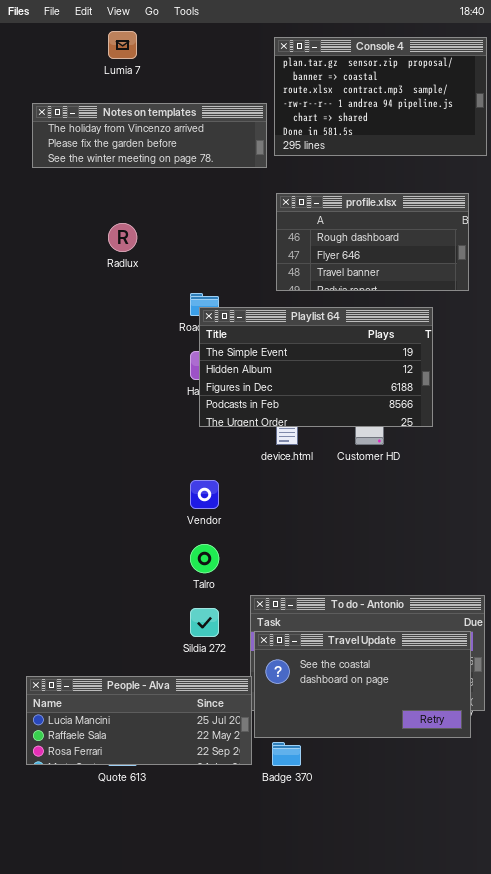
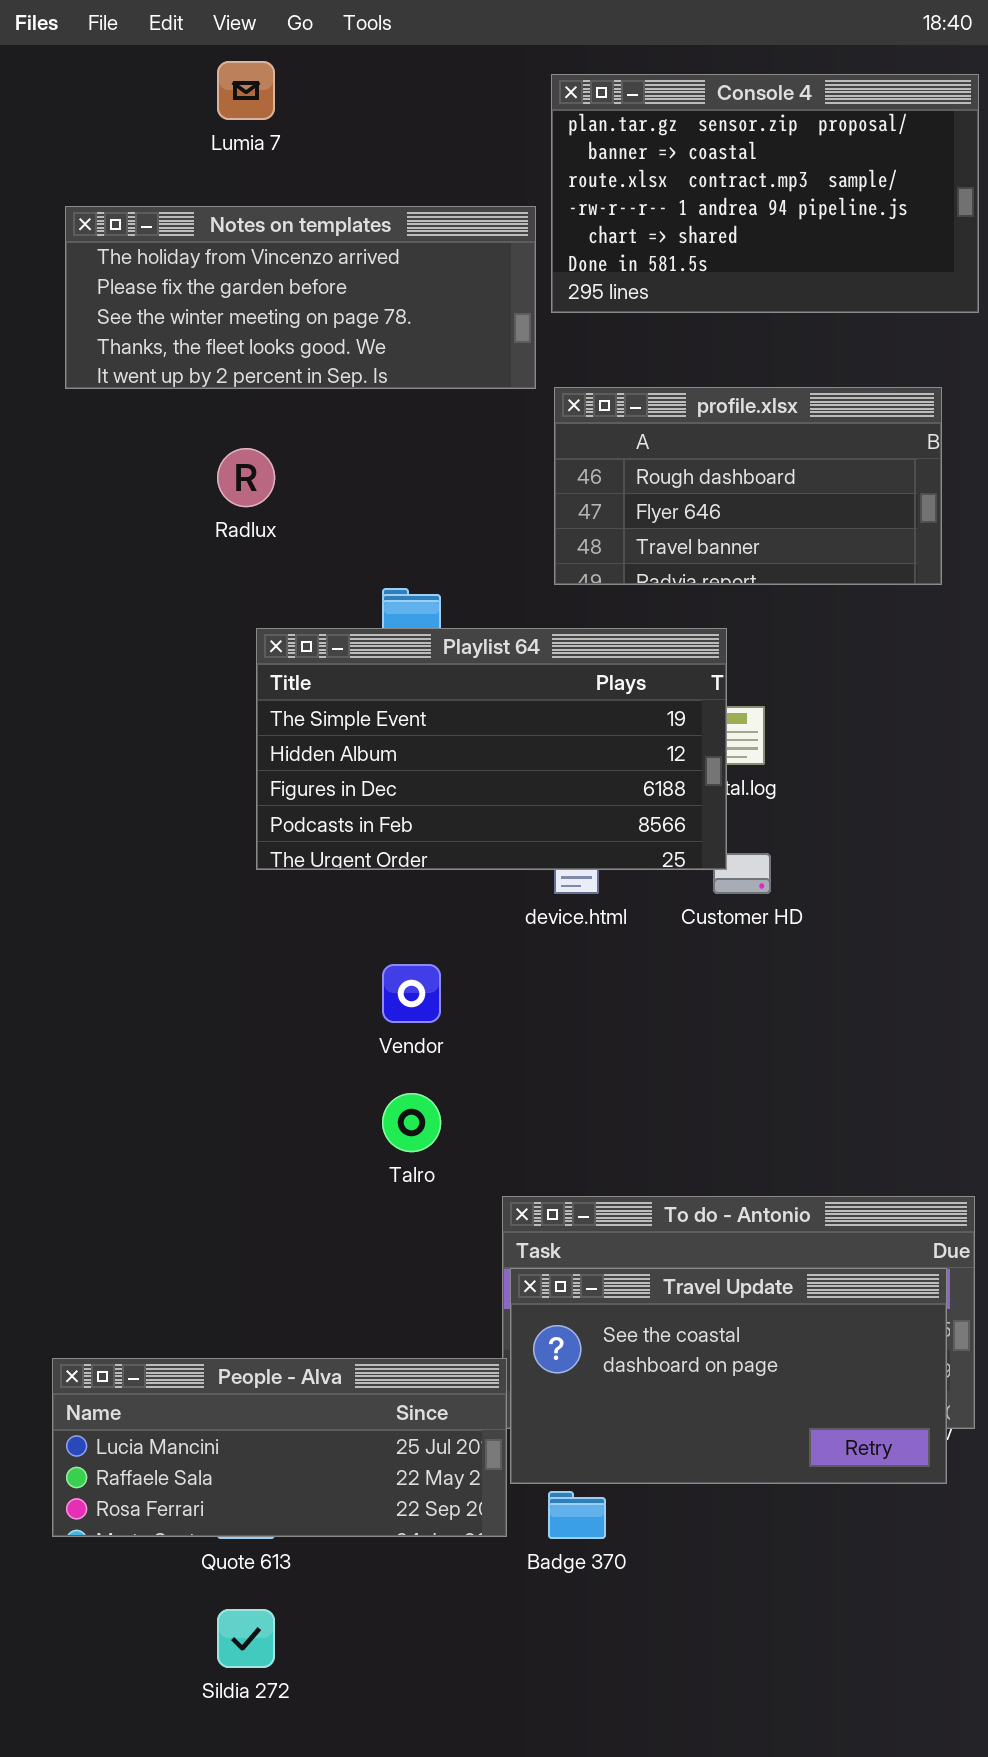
Notes on templates: [32,103,267,168] -> [65,206,536,389], resized
Playlist 64: [199,307,433,427] -> [256,628,727,870], moved
Sildia 272: [190,608,219,637] -> [217,1609,275,1668], moved

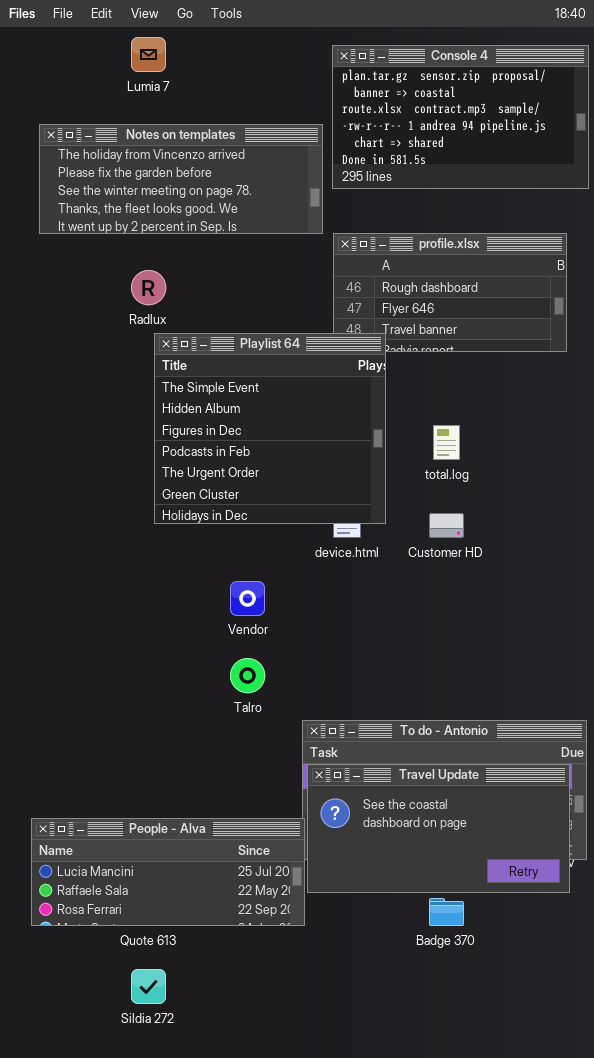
Playlist 64: [256,628,727,870] -> [154,333,386,524], resized
Badge 370: [548,1491,606,1539] -> [429,898,464,926], moved

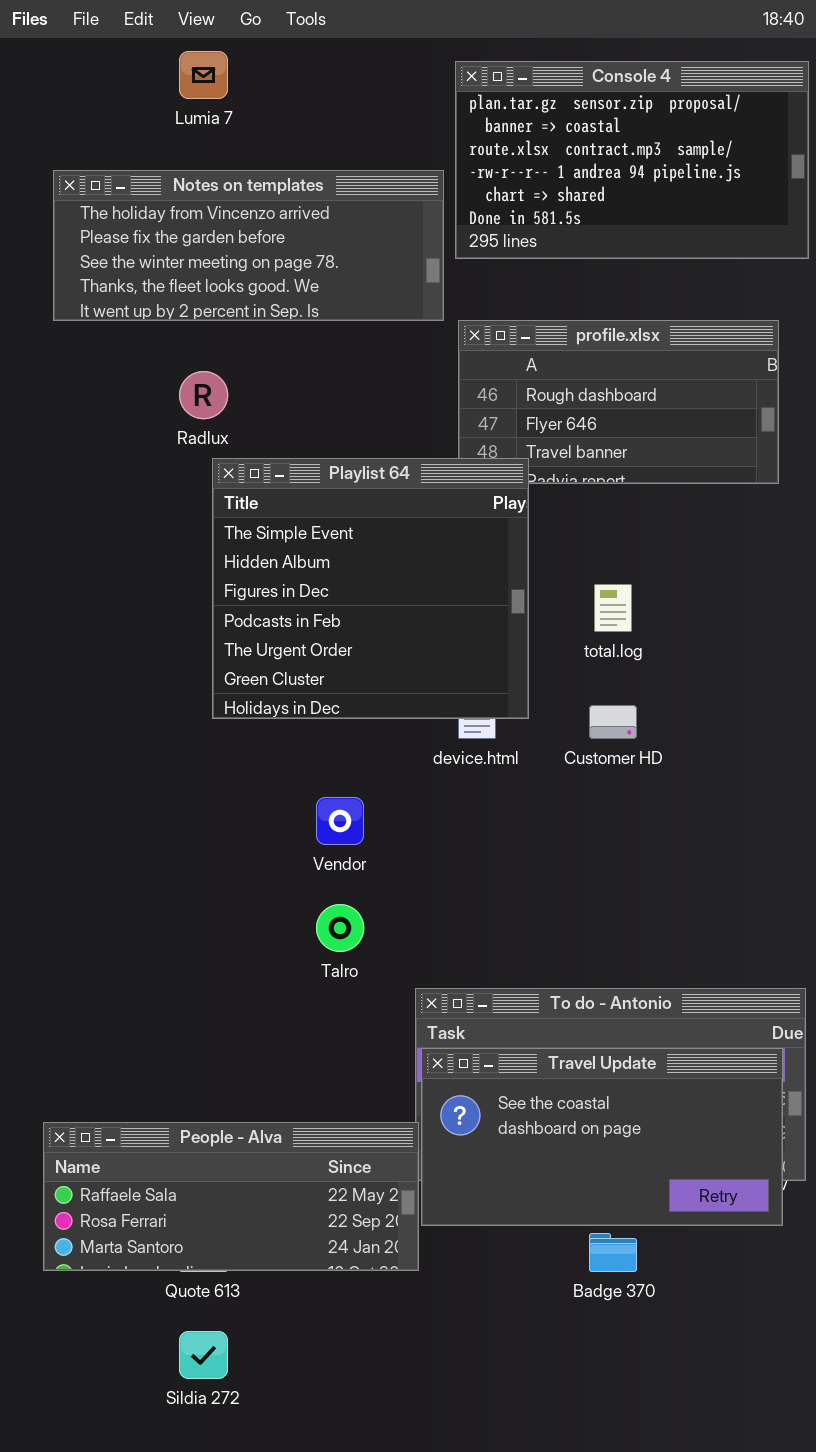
People - Alva: [31,818,305,926] -> [43,1122,419,1271], scrolled down 1 row

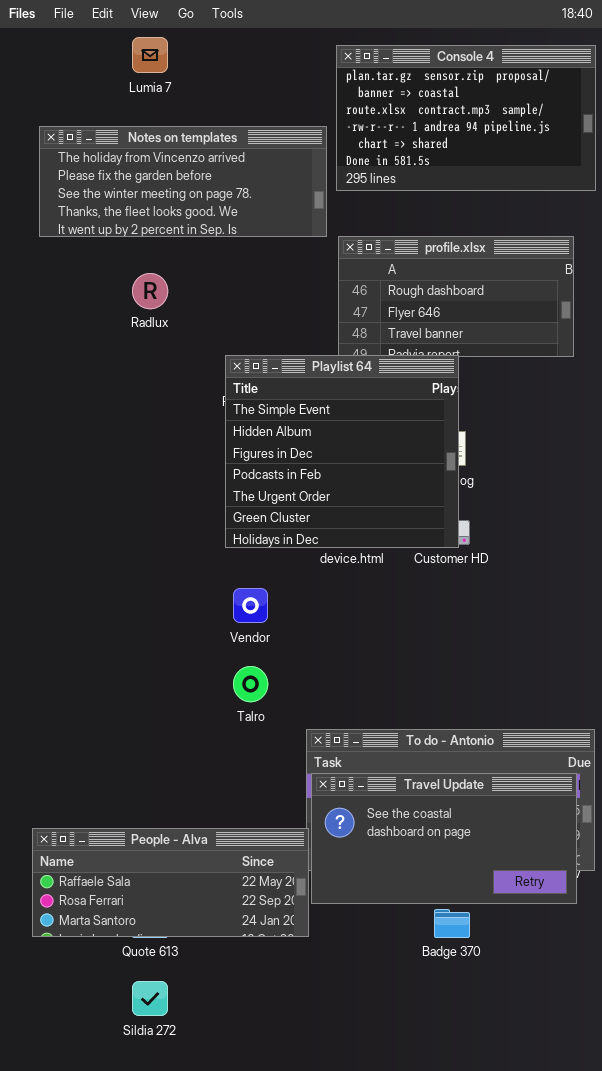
Playlist 64: [212,458,529,719] -> [225,355,459,548], moved

